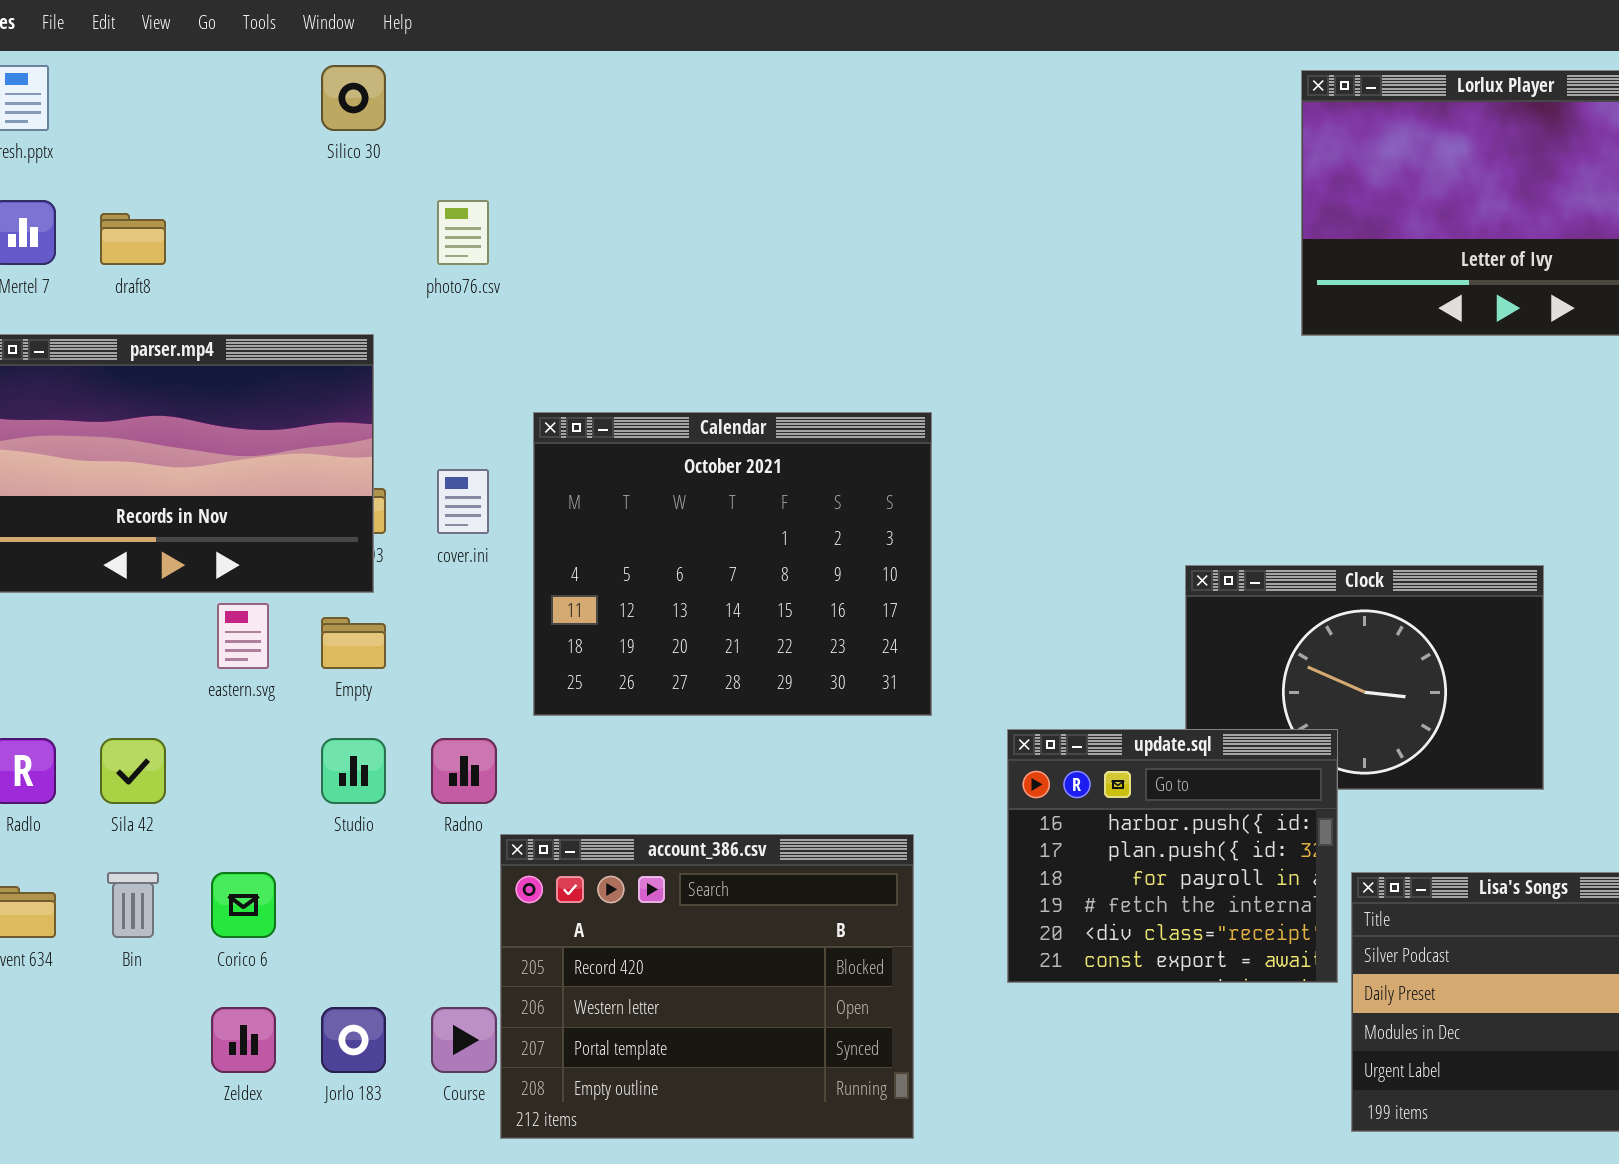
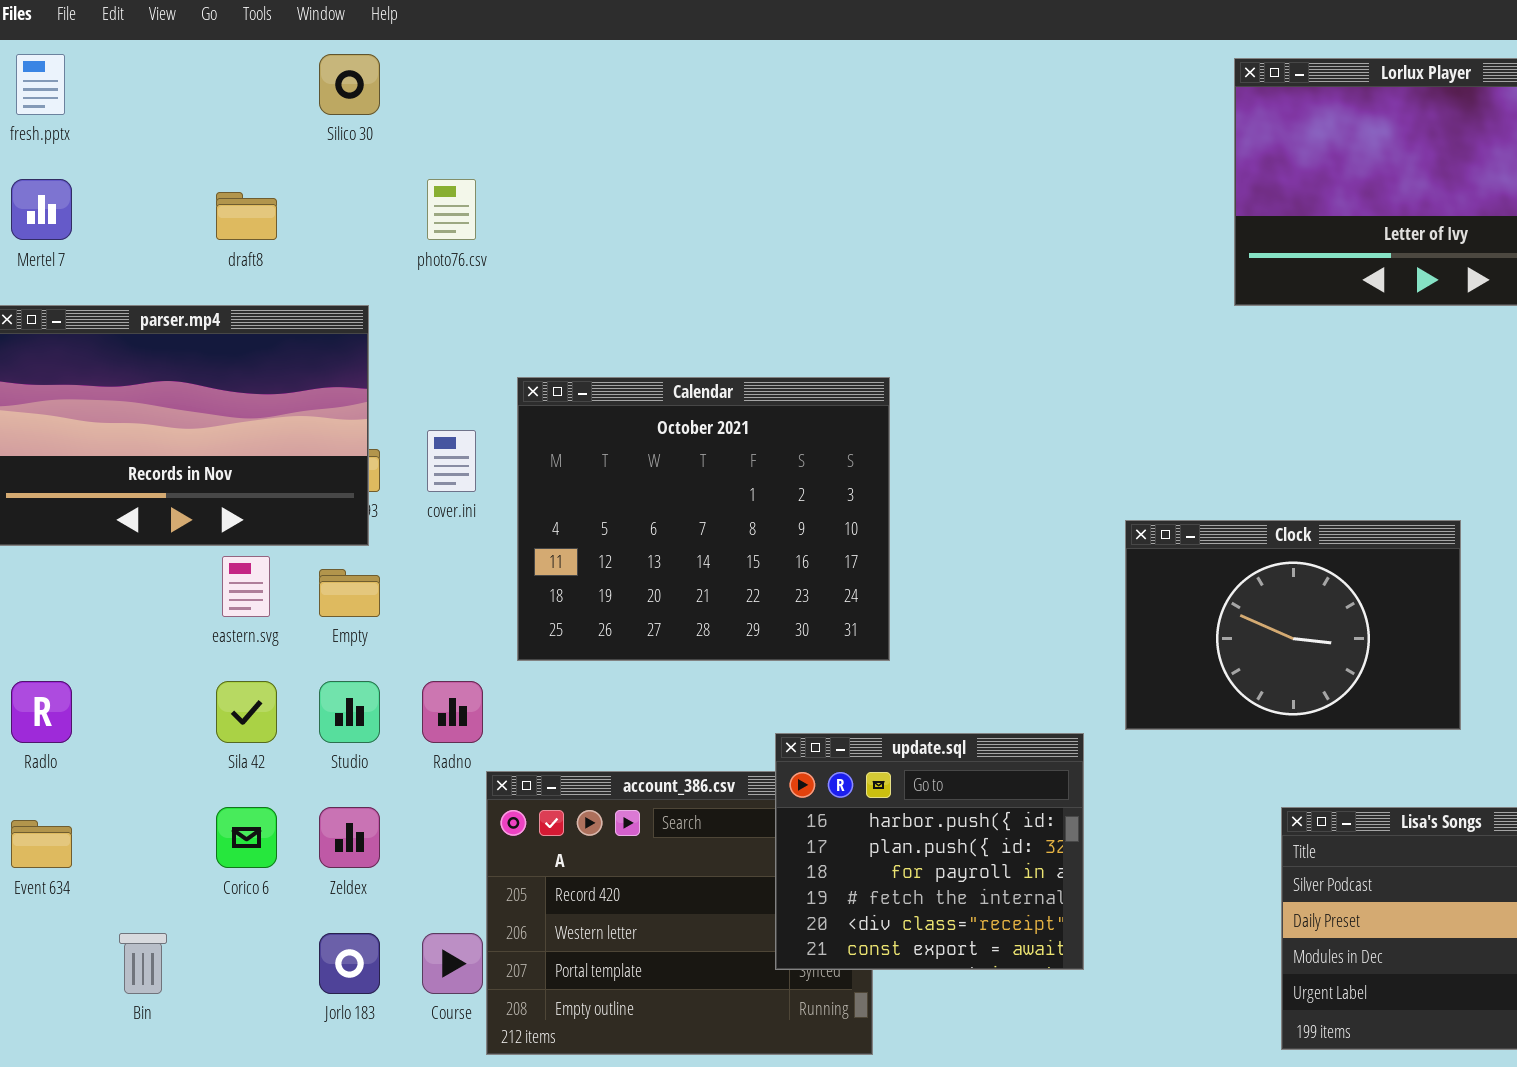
draft8: [100,213,166,265] -> [216,192,277,240], moved
update.sql: [1007,729,1338,983] -> [775,733,1084,970], moved
Sila 42: [100,738,166,804] -> [216,681,277,743], moved
Bin: [107,872,159,938] -> [119,933,167,994], moved
Zeldex: [211,1007,276,1073] -> [319,807,380,868], moved

